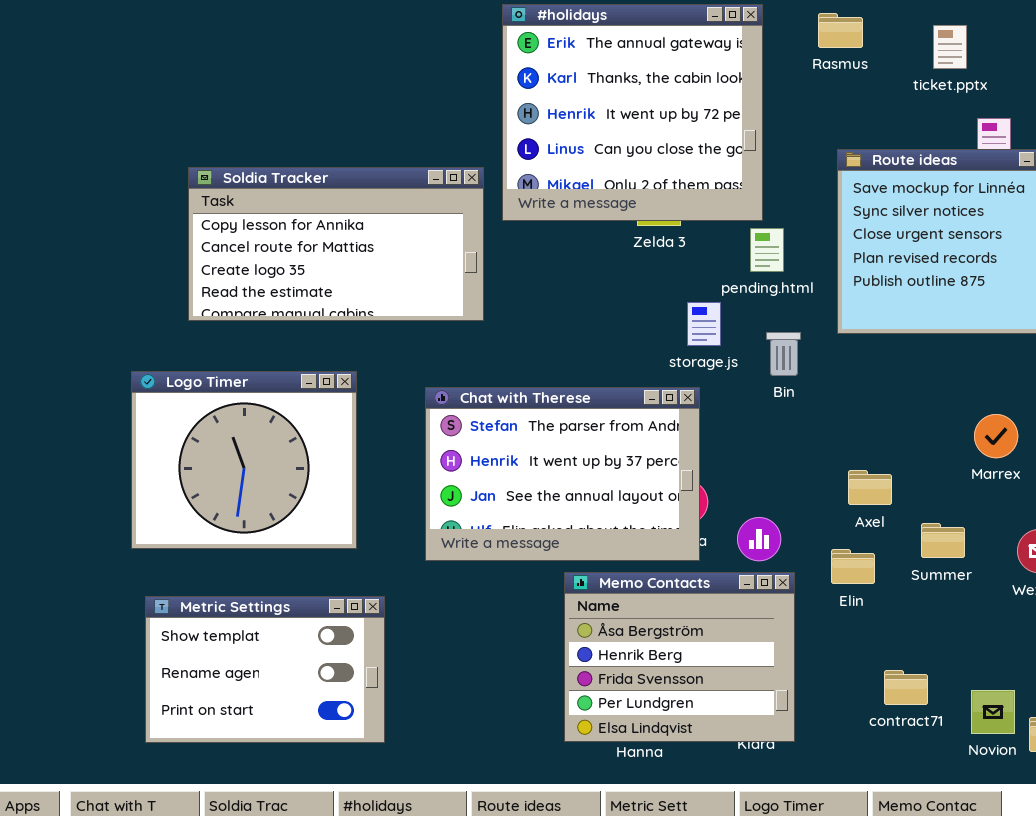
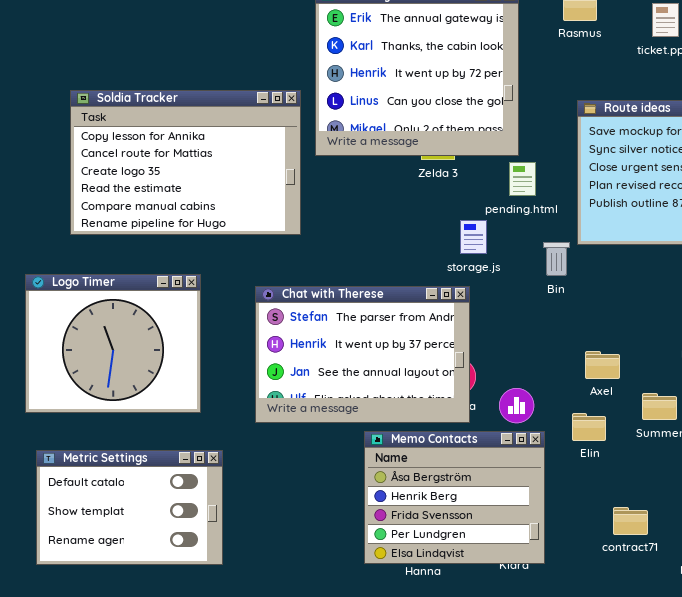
Soldia Tracker: [188,167,484,321] -> [70,90,301,235], resized
Bin: [766,332,801,376] -> [543,242,570,276], moved
Metric Settings: [145,596,385,743] -> [36,450,223,565], scrolled up 1 row

